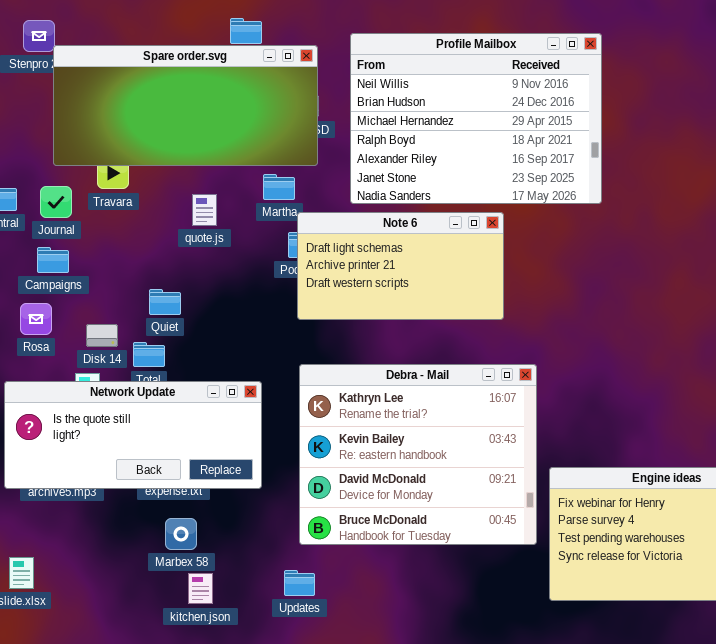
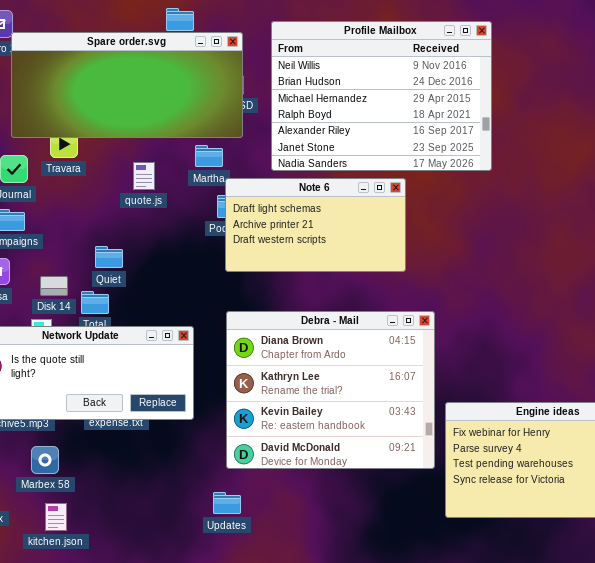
Debra - Mail: [299,364,537,545] -> [226,311,435,469], scrolled up 1 row
Marbex 58: [165,518,197,550] -> [31,446,59,474], moved
kitchen.json: [188,573,213,604] -> [45,503,67,531], moved

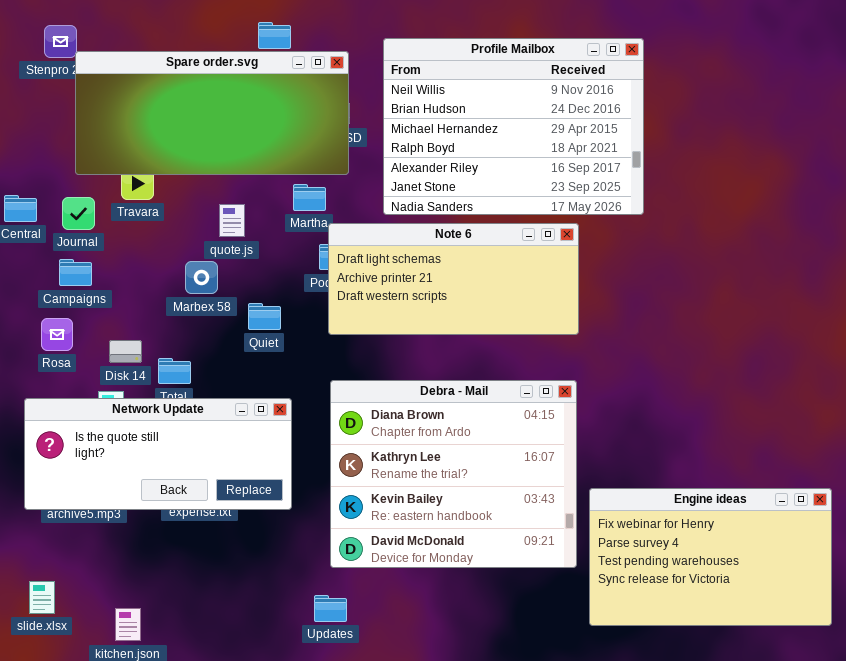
Note 6: [225,178,406,272] -> [328,223,579,335], resized
Quiet: [95,246,123,268] -> [248,303,281,330], moved
Marbex 58: [31,446,59,474] -> [185,261,218,294], moved

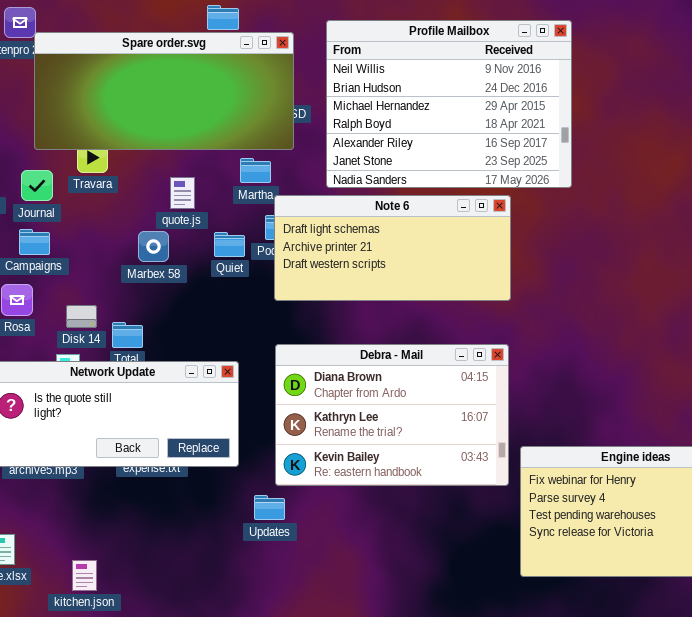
Quiet: [248,303,281,330] -> [214,232,245,257], moved
Debra - Mail: [330,380,577,568] -> [275,344,509,486], resized
Updates: [314,595,347,622] -> [254,495,285,520], moved

